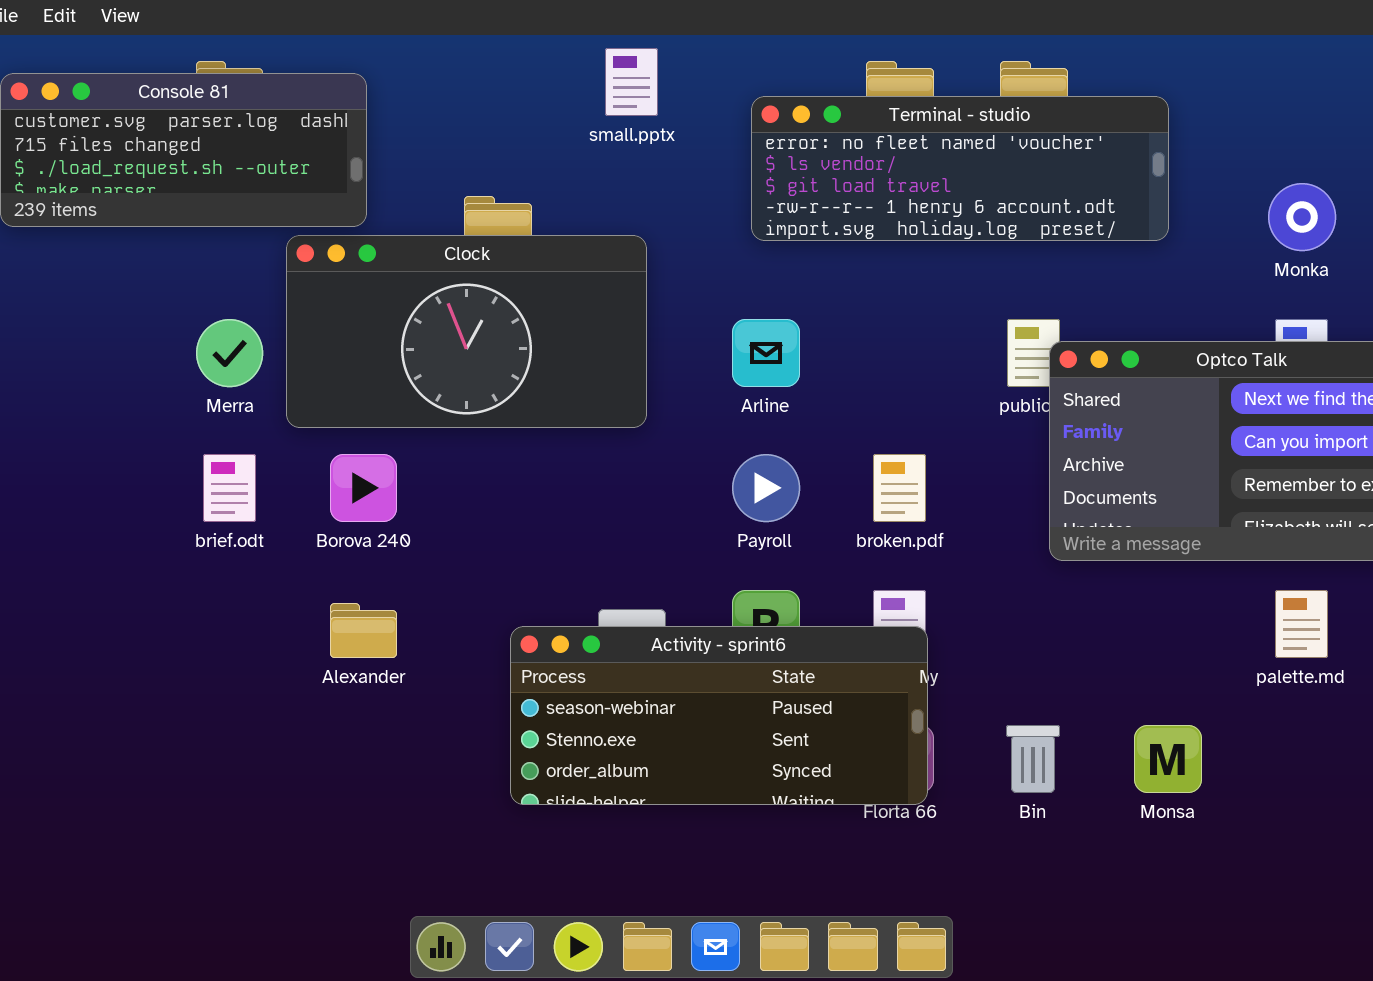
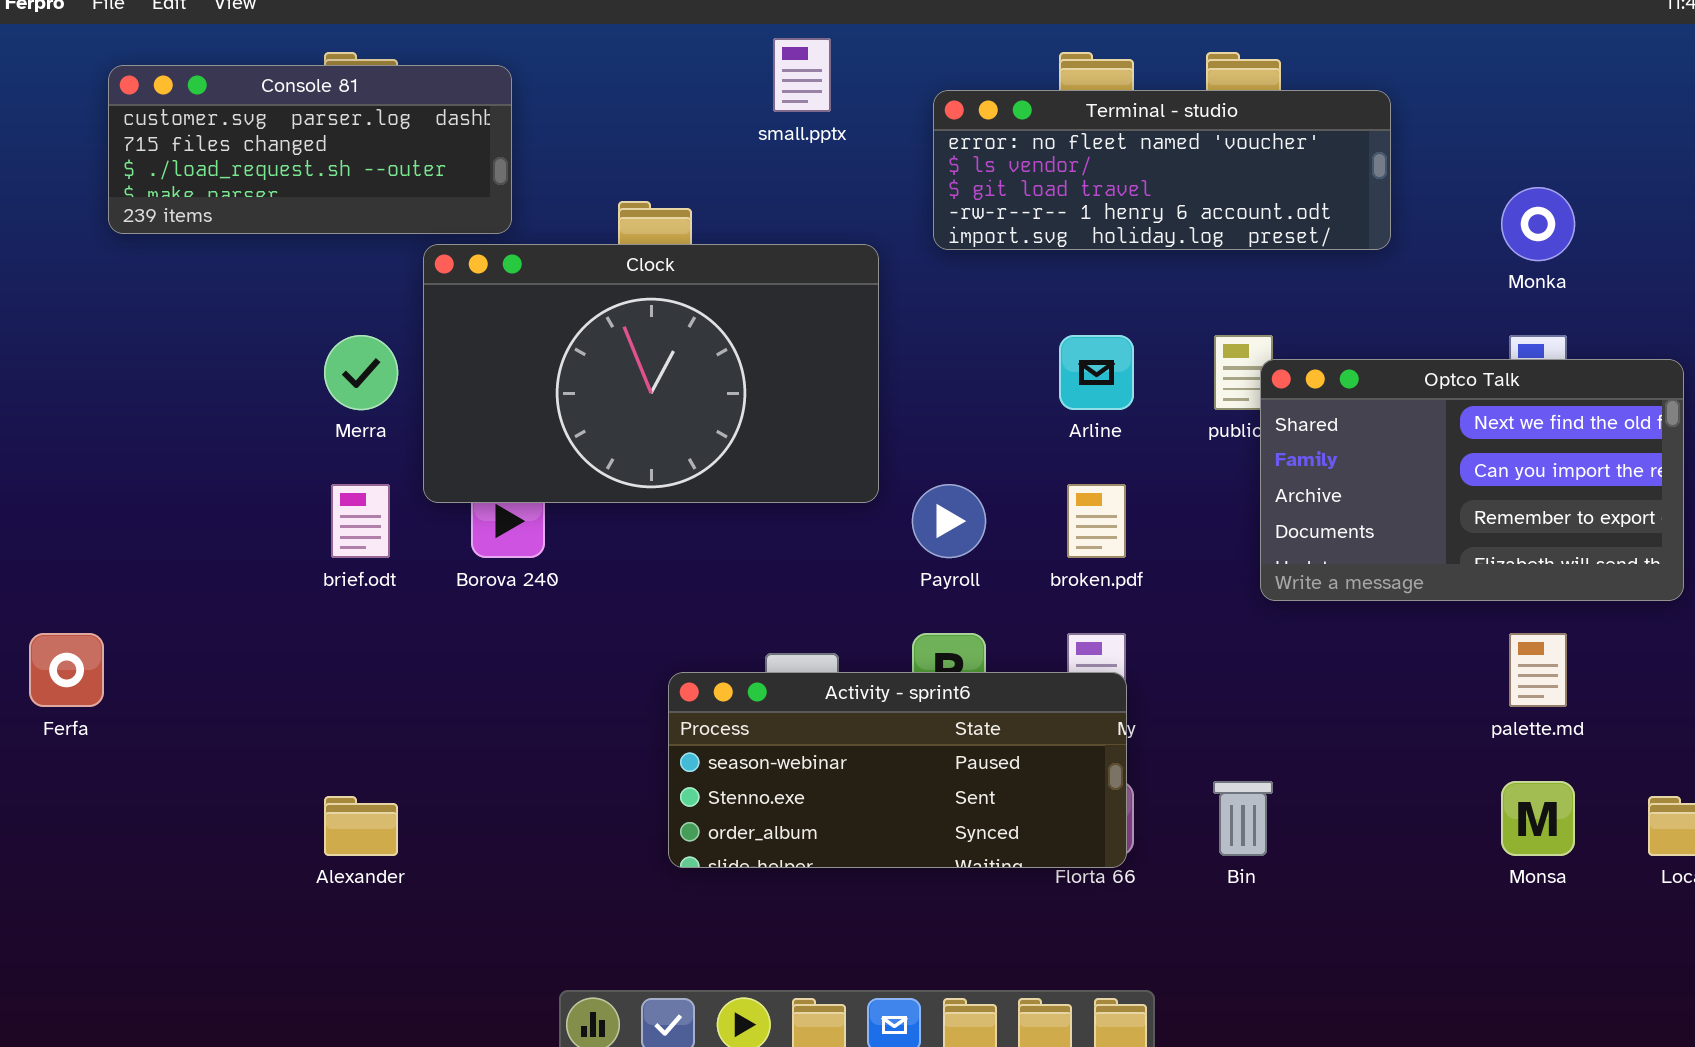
Clock: [286,235,647,428] -> [423,244,879,503], resized
Arline: [732,319,800,387] -> [1059,335,1134,410], moved
Alexander: [330,603,397,658] -> [324,796,398,856], moved
Monsa: [1134,725,1202,793] -> [1501,781,1575,856], moved

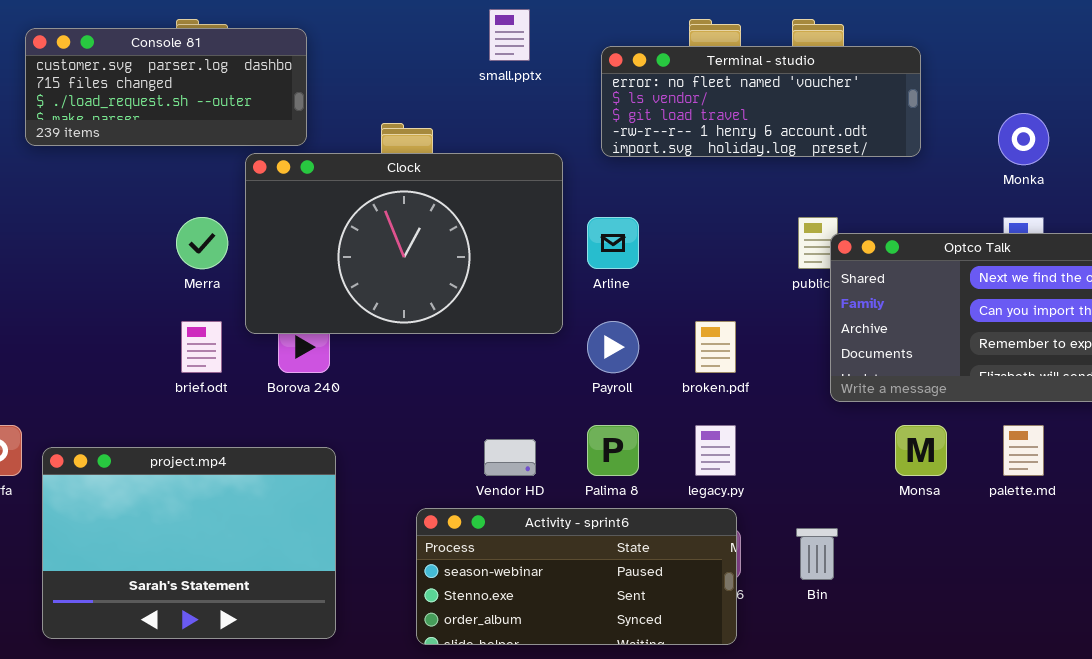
Arline: [1059,335,1134,410] -> [587,217,639,269], moved
project.mp4: none -> [42,447,336,639], opened
Activity - sprint6: [668,672,1127,868] -> [416,508,737,645], moved
Monsa: [1501,781,1575,856] -> [895,425,947,476], moved

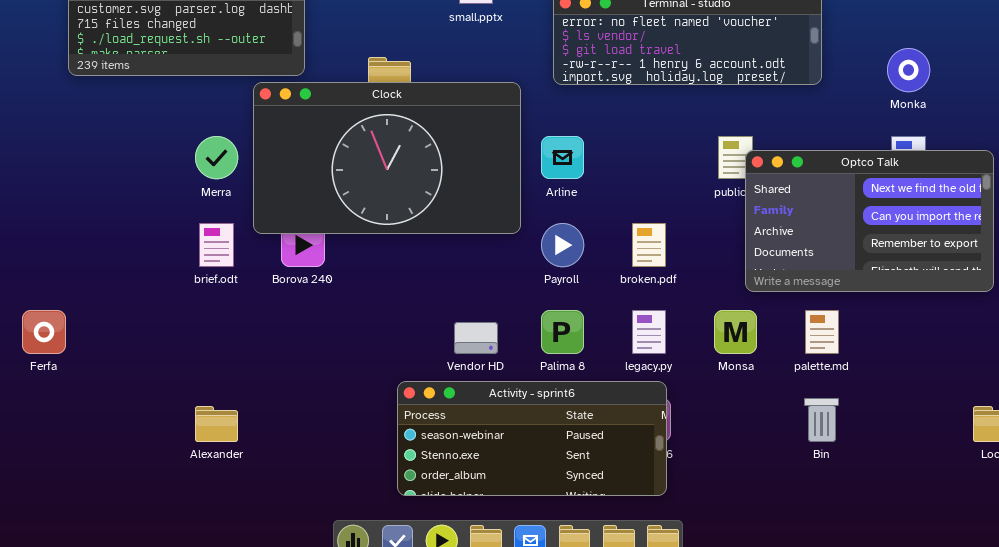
Monsa: [895,425,947,476] -> [714,310,757,354], moved
palette.md: [1003,425,1044,476] -> [805,310,839,354], moved
project.mp4: [42,447,336,639] -> none, closed
Bin: [796,528,838,580] -> [804,398,839,442], moved

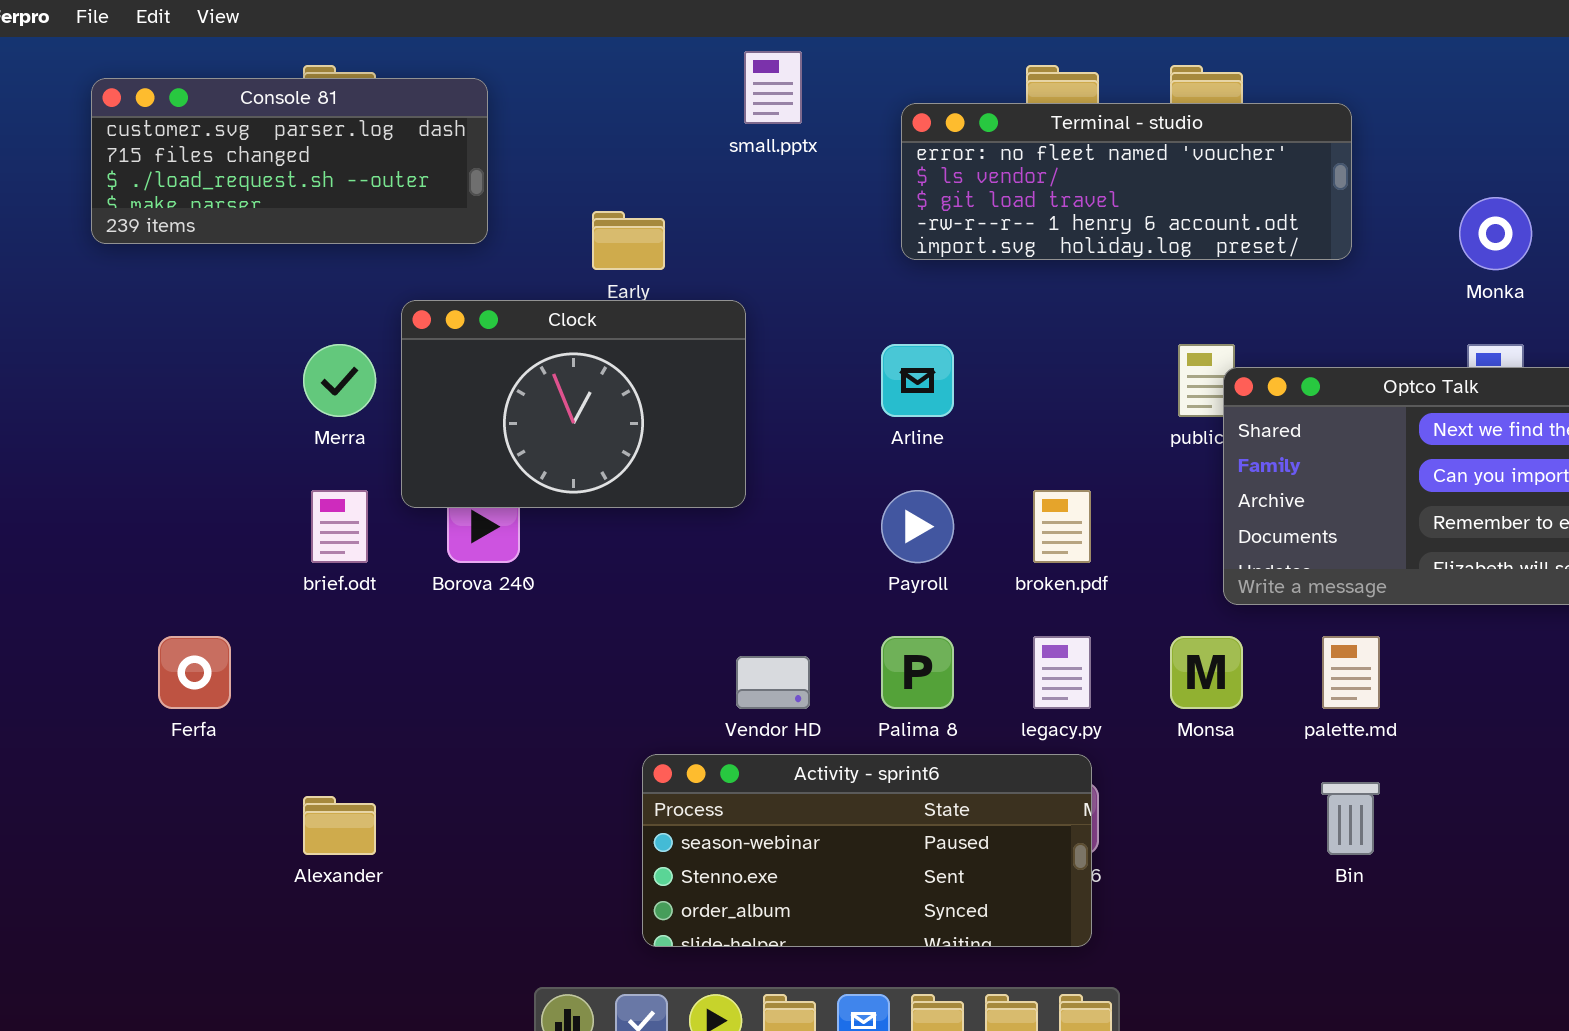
Clock: [253,82,521,234] -> [401,300,746,508], resized
Ferfa: [22,310,66,354] -> [158,636,231,709], moved

